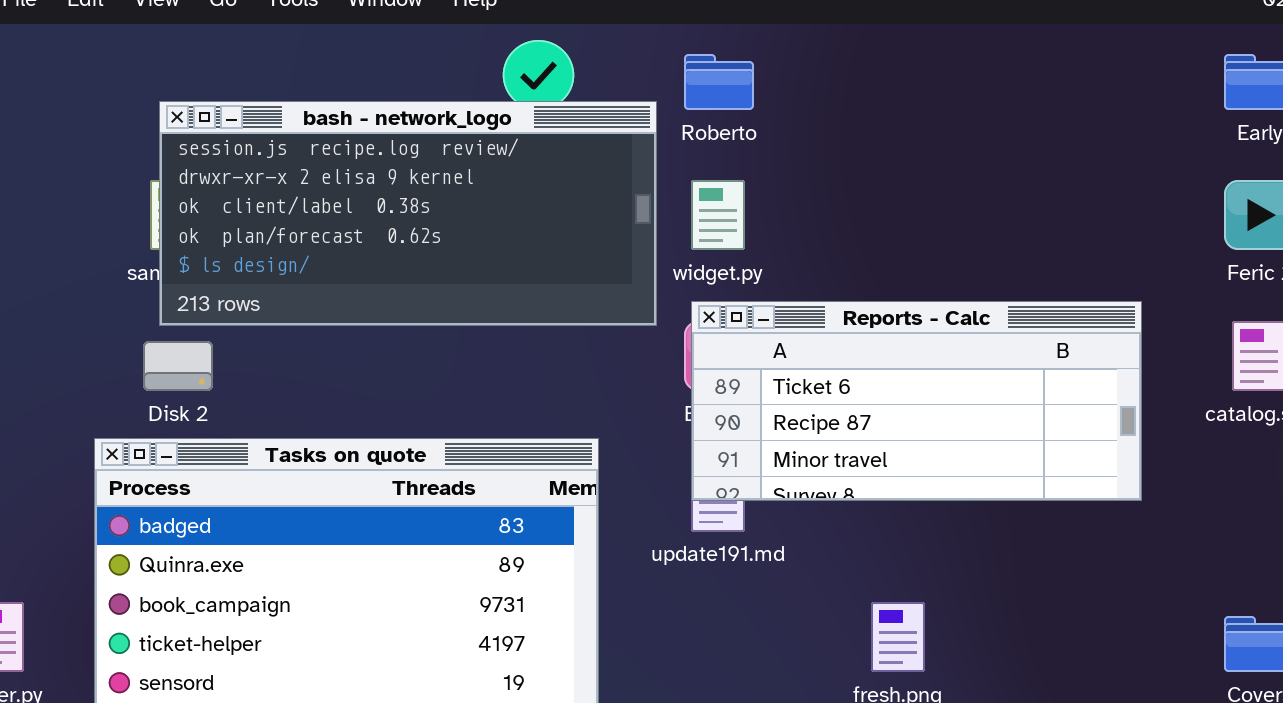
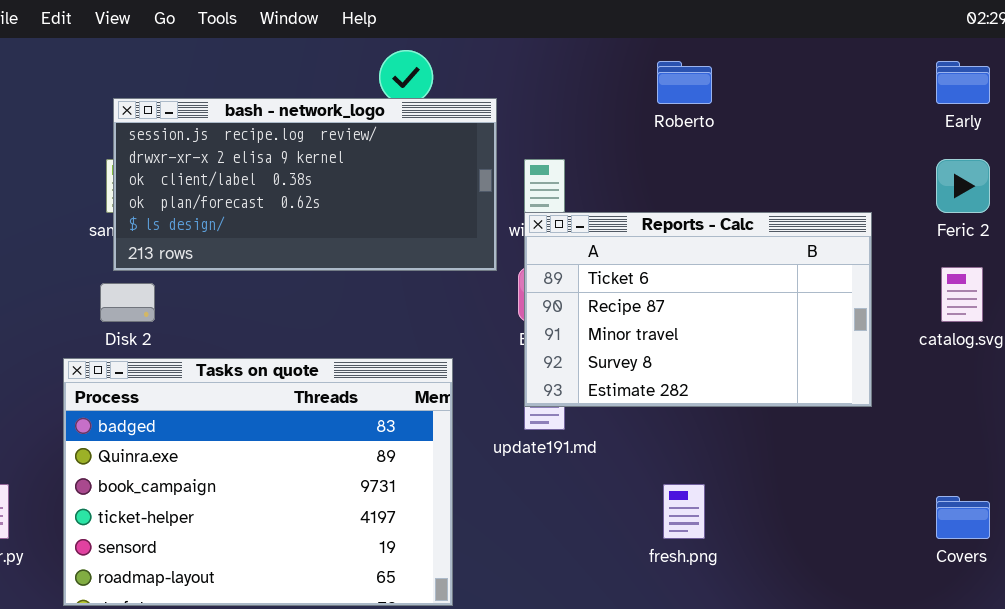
Roberto: [684,54,754,110] -> [657,61,712,104], moved
Reports - Calc: [691,301,1142,501] -> [524,212,872,407], resized

